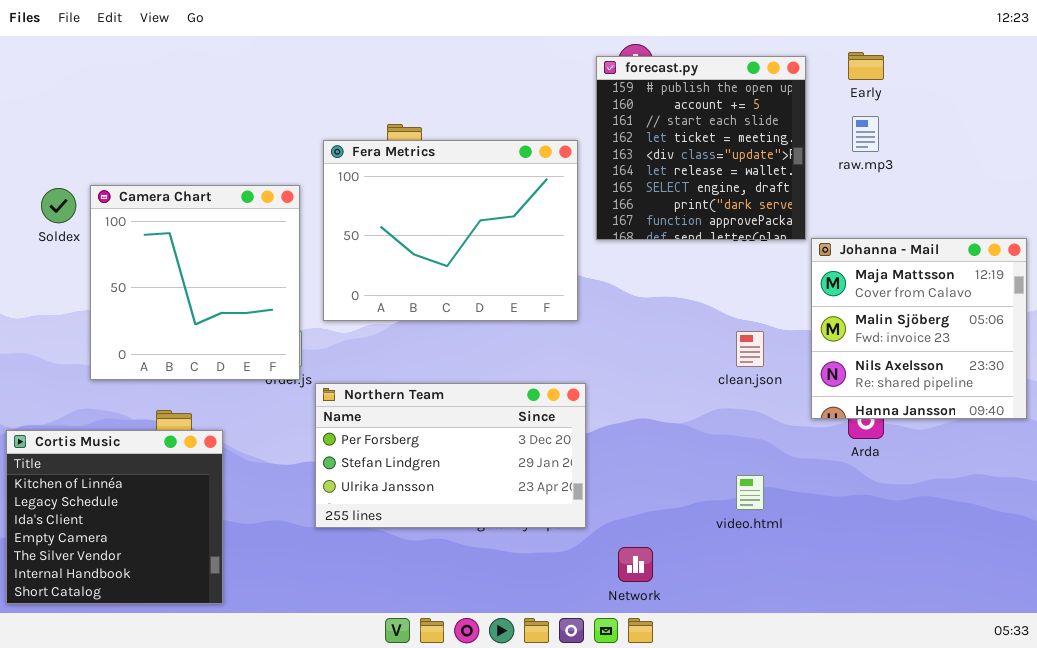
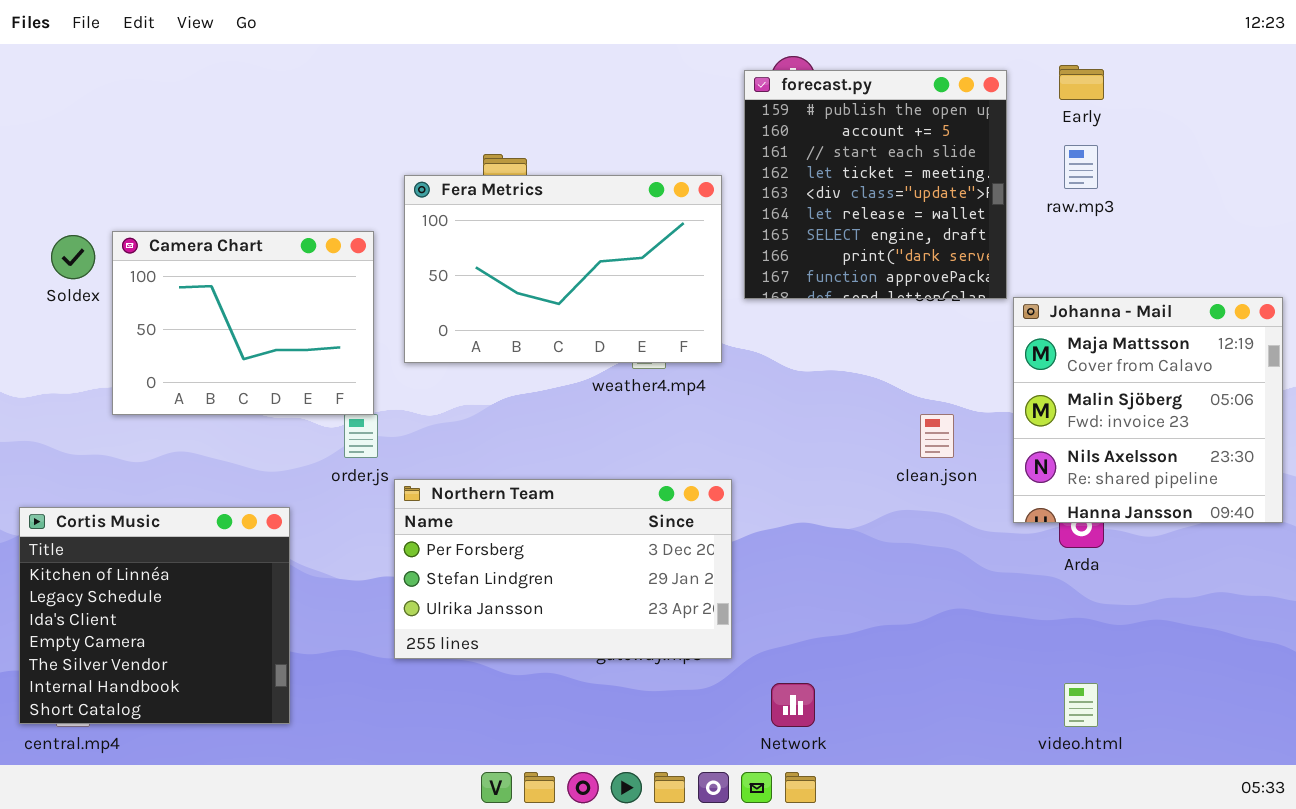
Fera Metrics: [323,140,578,321] -> [404,175,722,363], resized
Camera Chart: [90,185,300,380] -> [112,231,374,415], resized
Cortis Music: [6,430,223,604] -> [19,507,290,724], moved
video.html: [736,475,764,510] -> [1064,683,1098,727], moved

